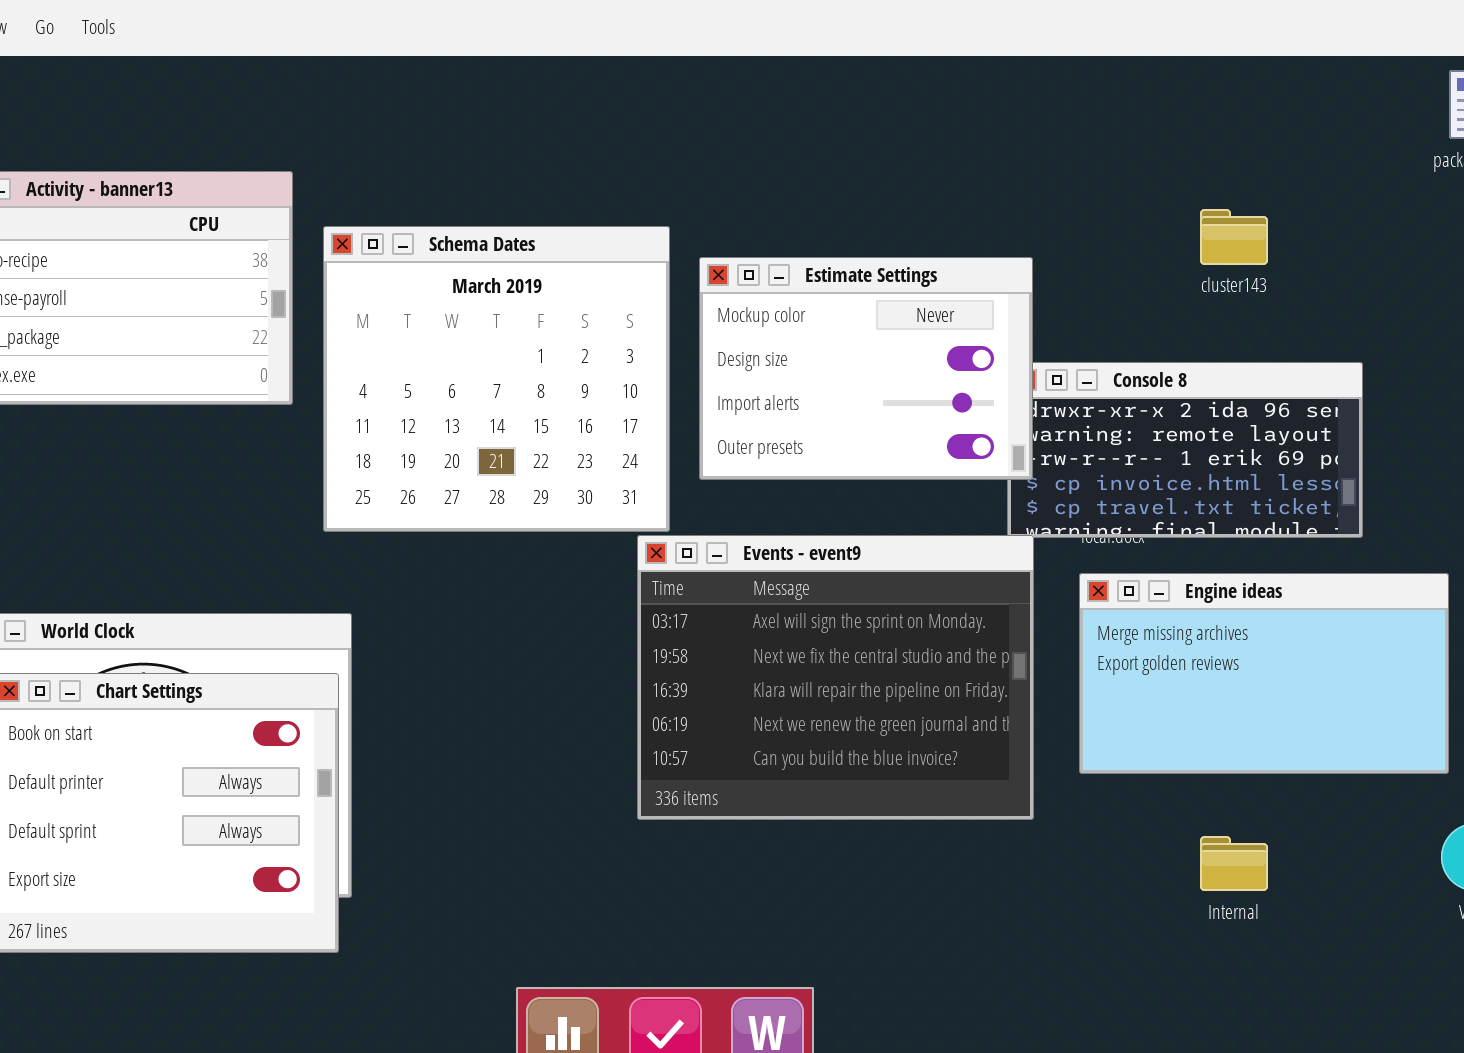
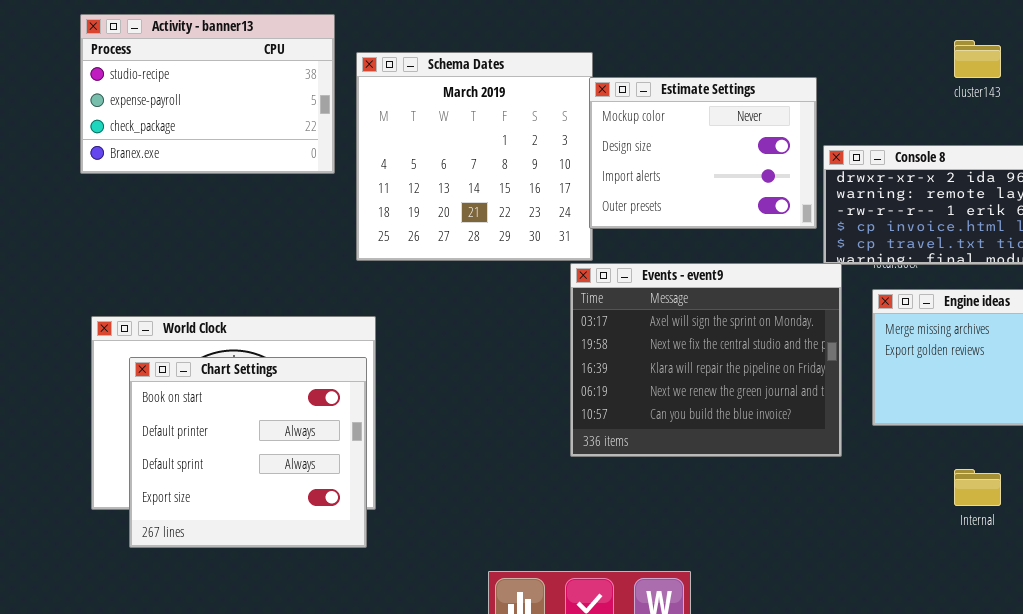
Estimate Settings: [699,257,1033,480] -> [589,77,817,229], moved

